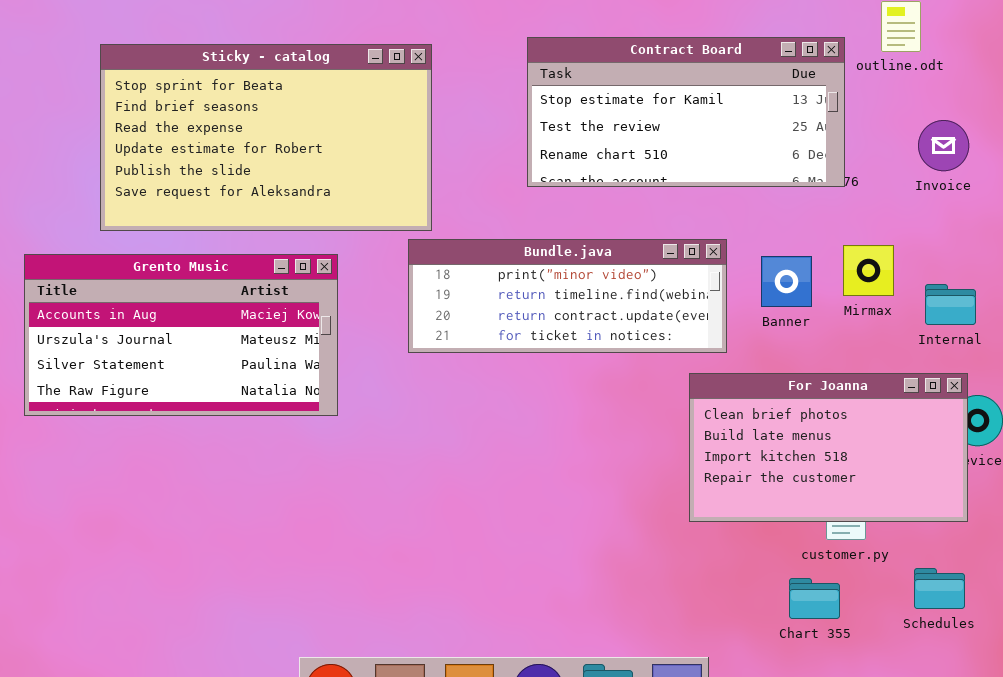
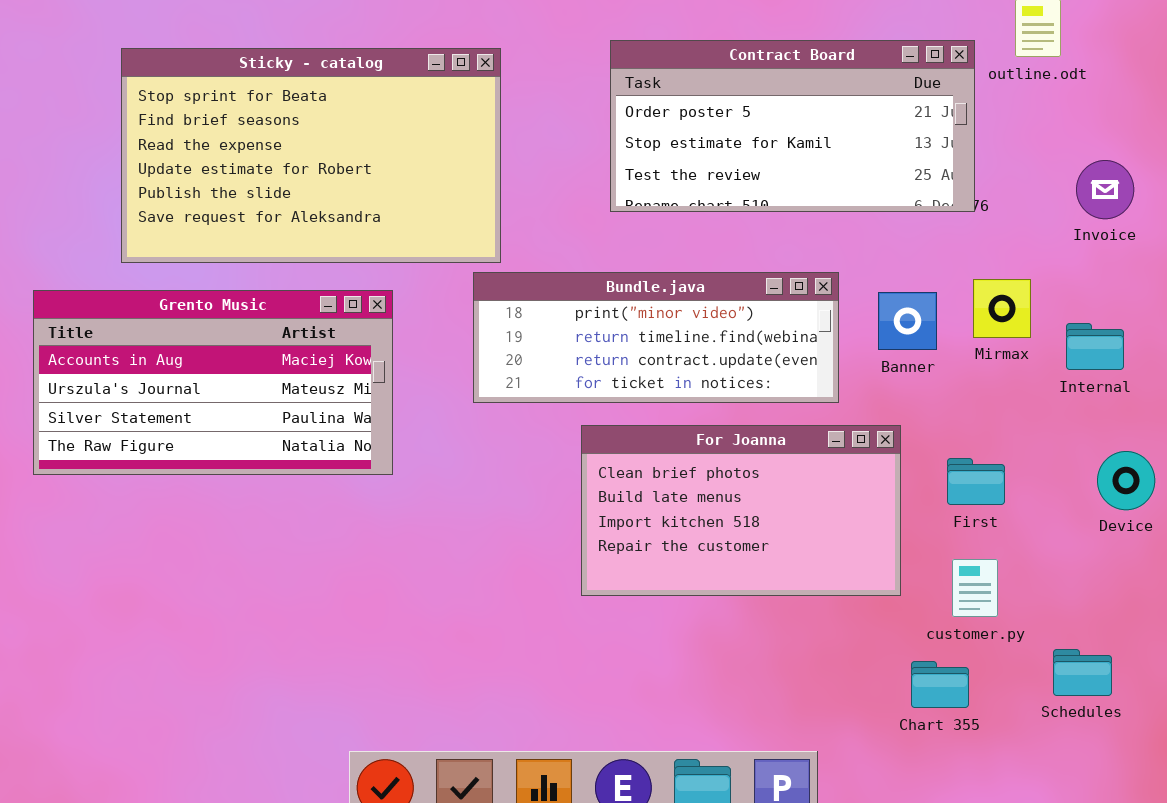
Contract Board: [527,37,845,187] -> [610,40,975,212], scrolled up 1 row
Invoice: [918,120,969,171] -> [1076,160,1134,219], moved
For Joanna: [689,373,968,522] -> [581,425,901,596], moved

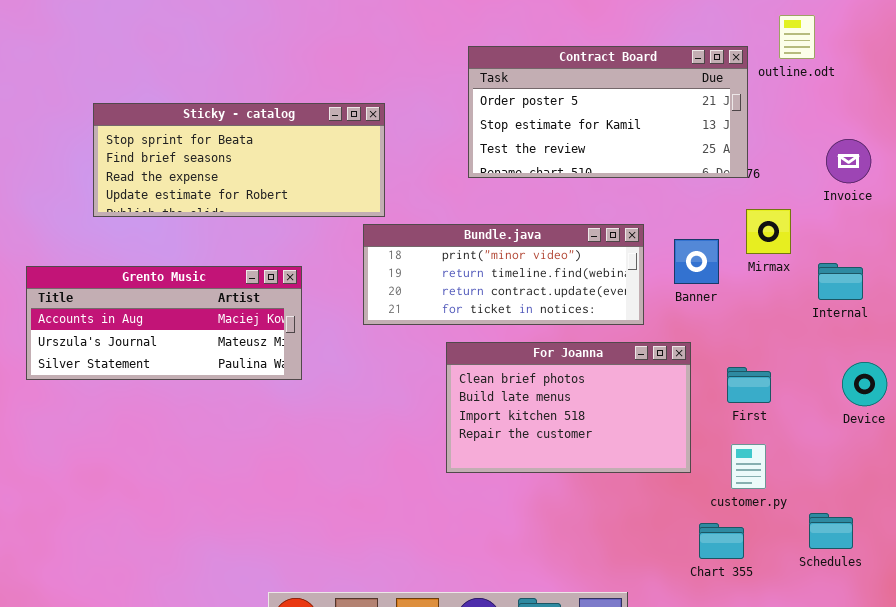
Sticky - catalog: [121,48,501,263] -> [93,103,385,217], resized
Mirmax: [973,279,1031,338] -> [746,209,791,254], moved
Grento Music: [33,290,393,475] -> [26,266,302,380], resized

